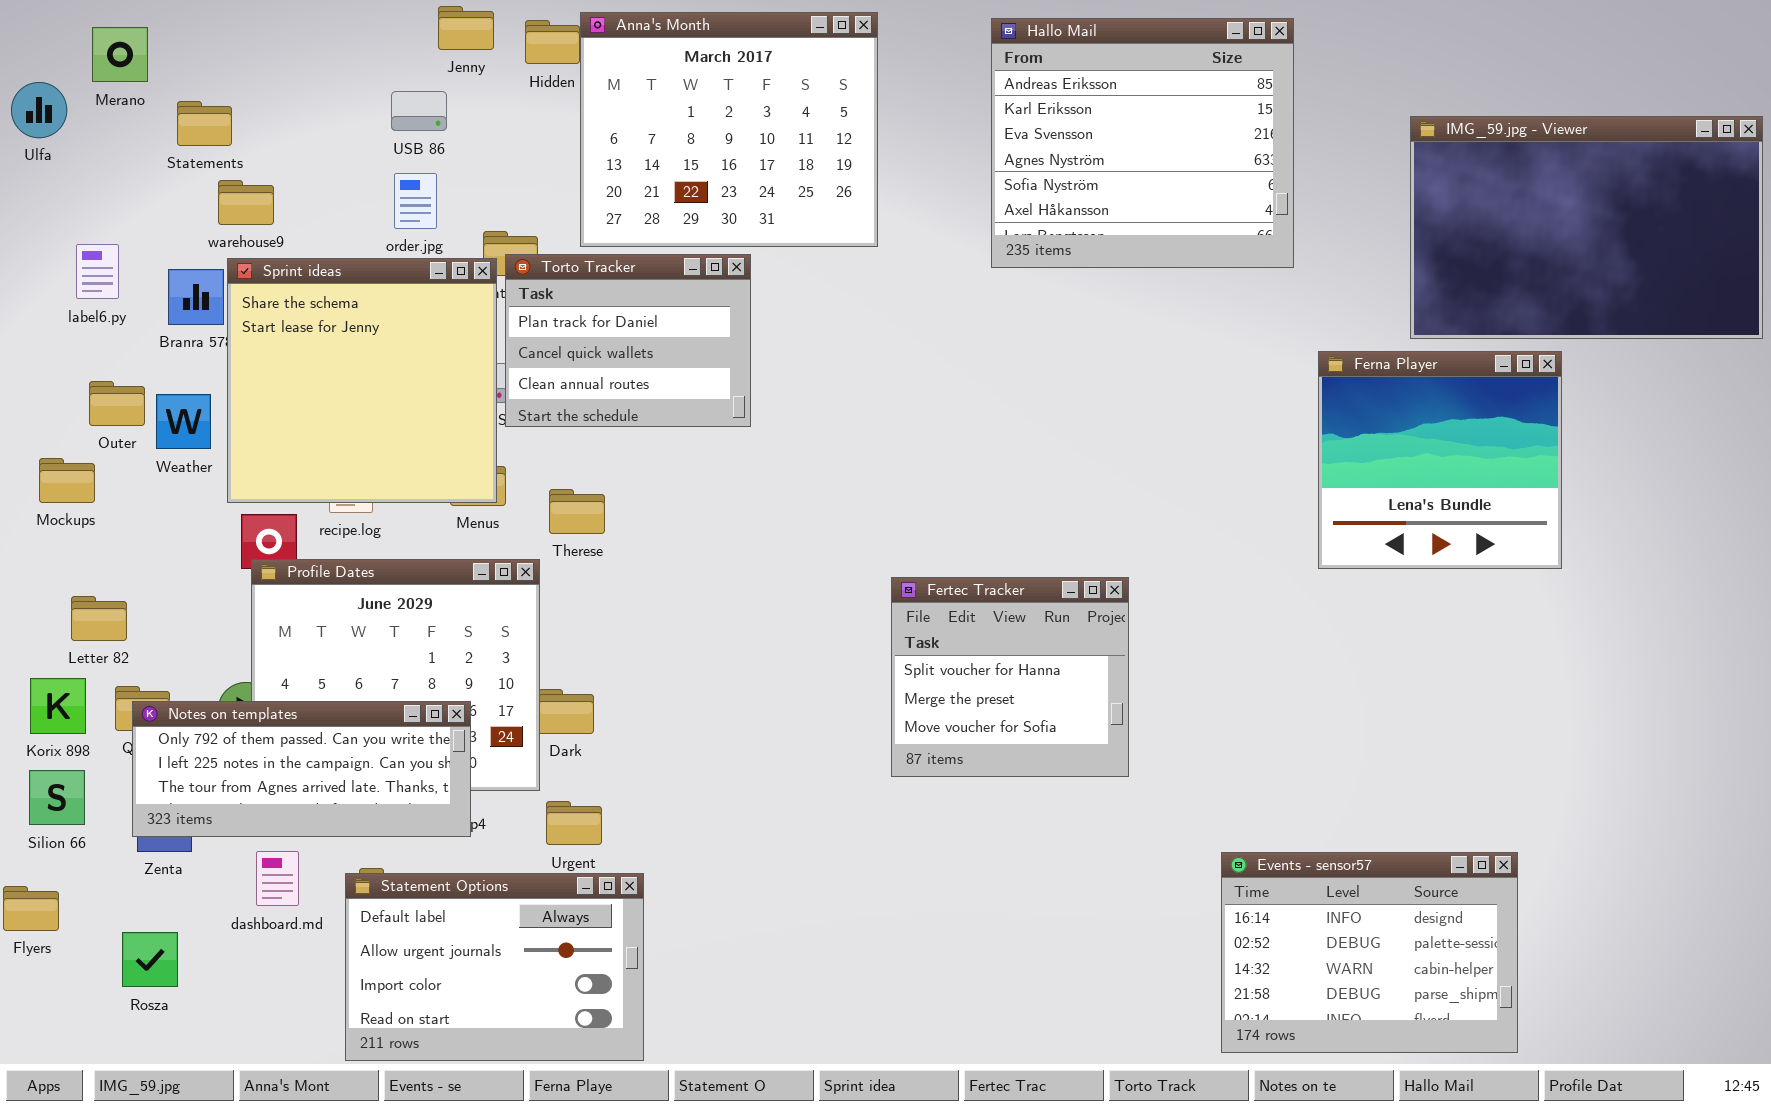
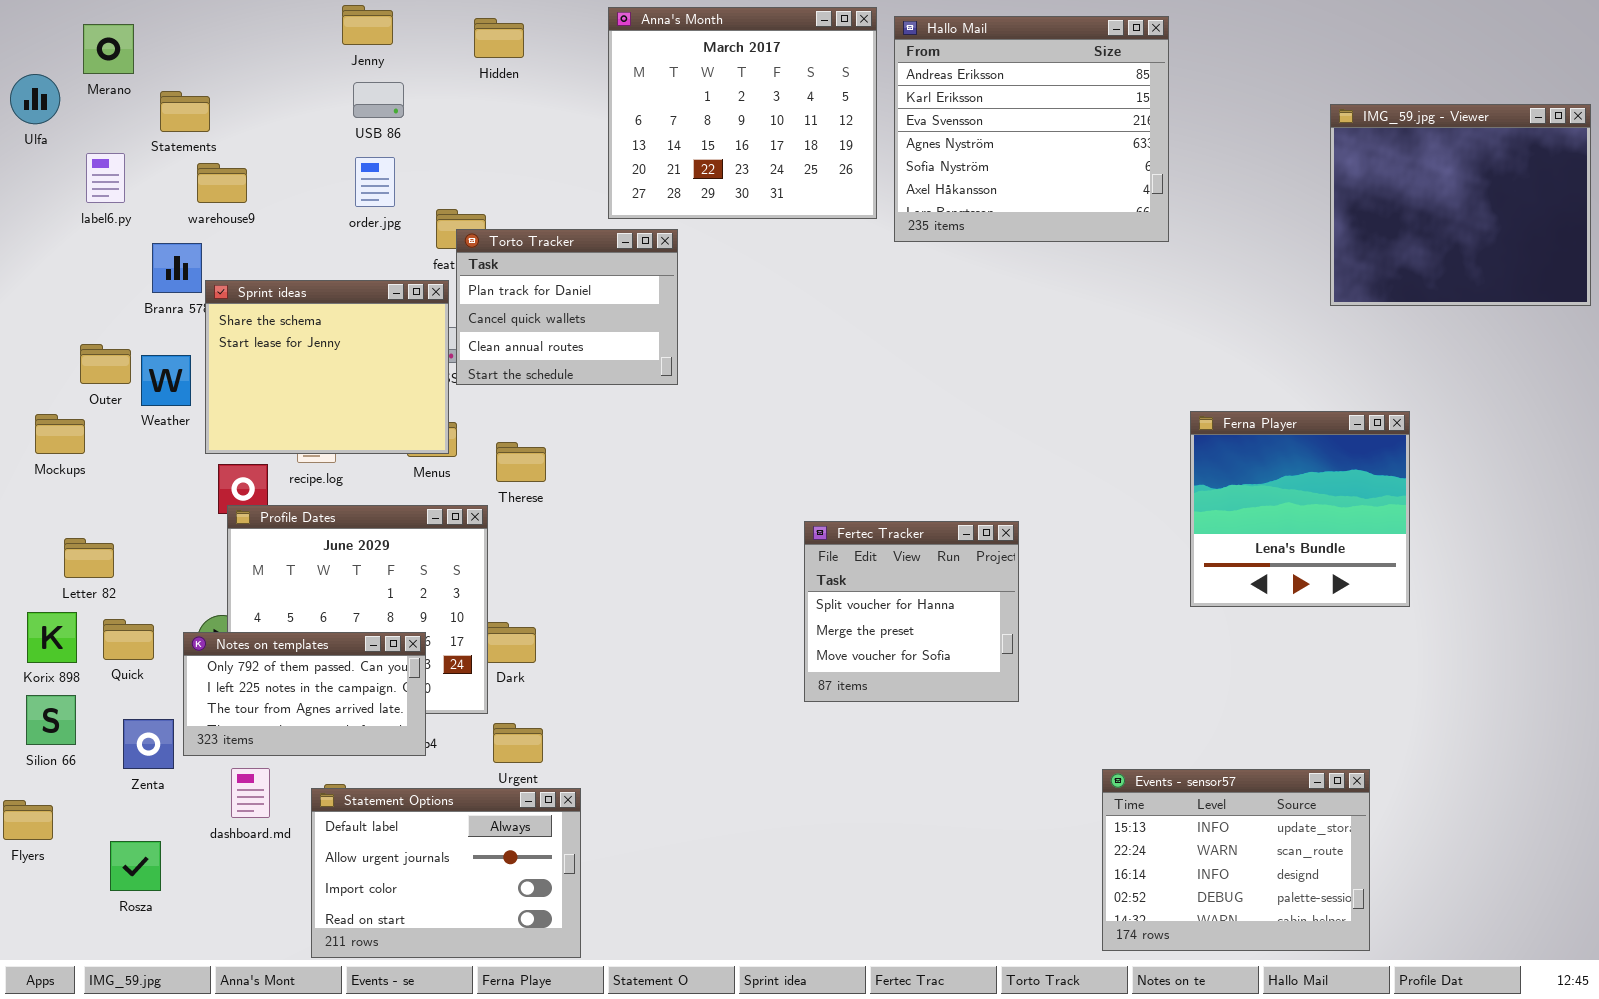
Jenny: [438,6,494,50] -> [342,5,393,45], moved
Anna's Month: [580,12,878,247] -> [608,7,877,219], moved
IMG_59.jpg - Viewer: [1410,116,1763,339] -> [1330,104,1591,306], resized
label6.py: [76,244,119,299] -> [86,153,125,203], moved
Sprint ideas: [227,258,497,503] -> [205,280,449,454], resized
Ferna Player: [1318,351,1562,569] -> [1190,411,1410,607], moved
Notes on templates: [132,701,471,837] -> [183,632,426,756], resized
Events - sensor57: [1221,852,1518,1053] -> [1102,769,1370,951], scrolled up 2 rows

